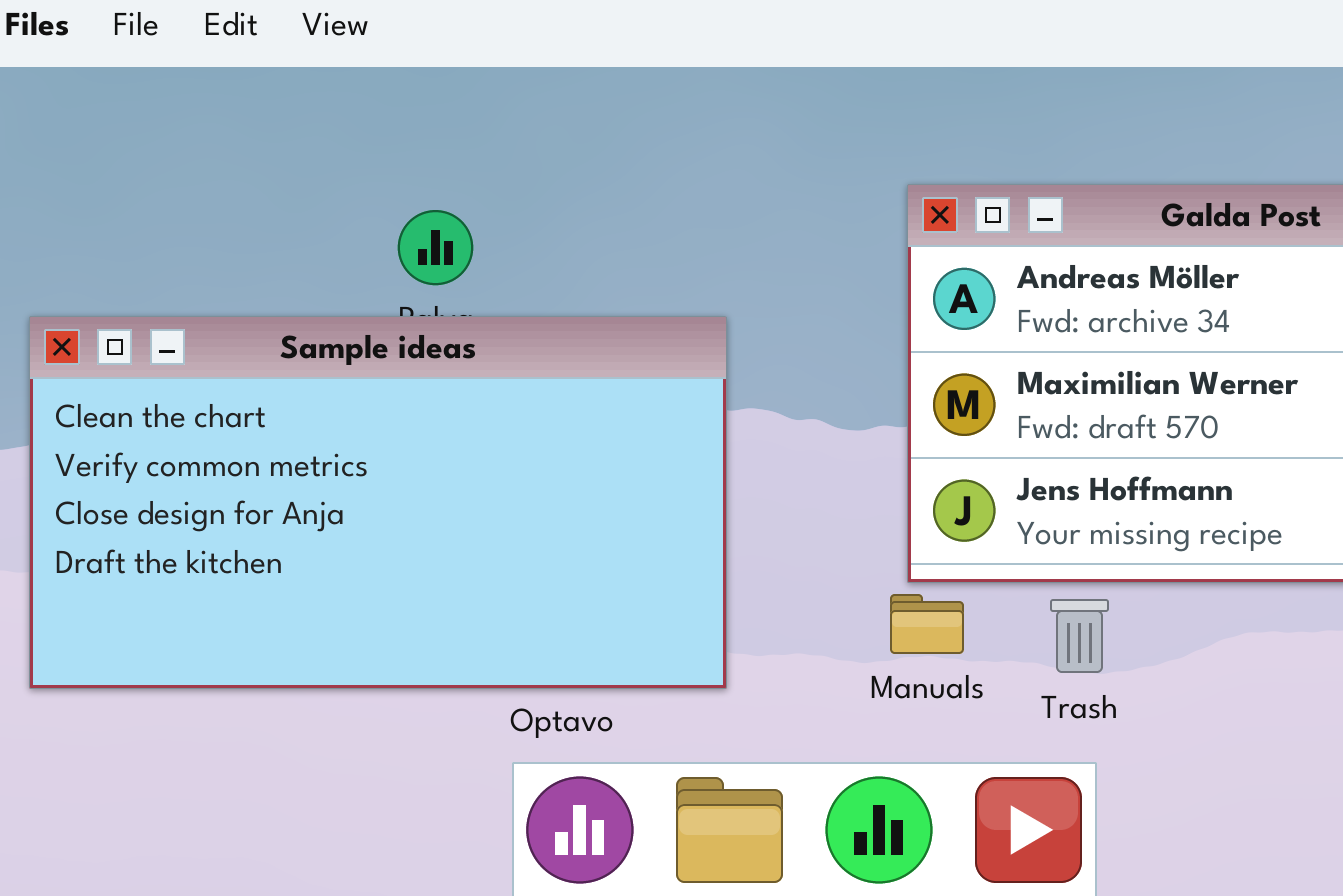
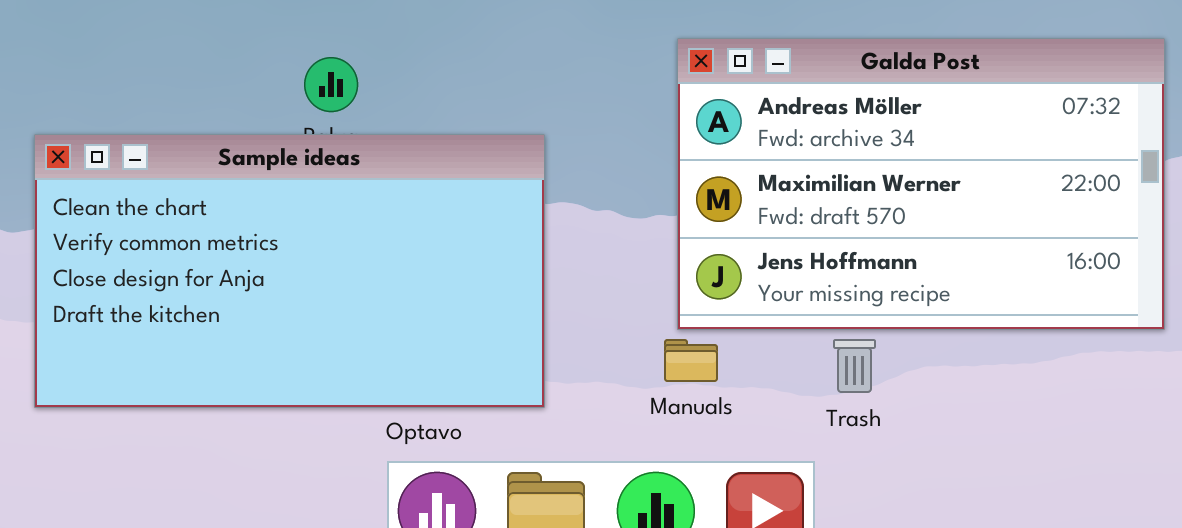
Trash: [1050,599,1109,673] -> [833,339,876,393], moved

